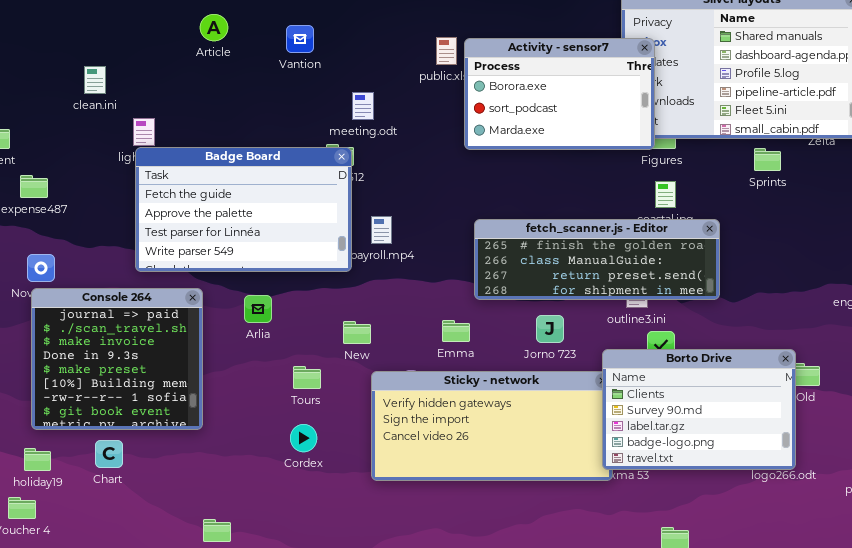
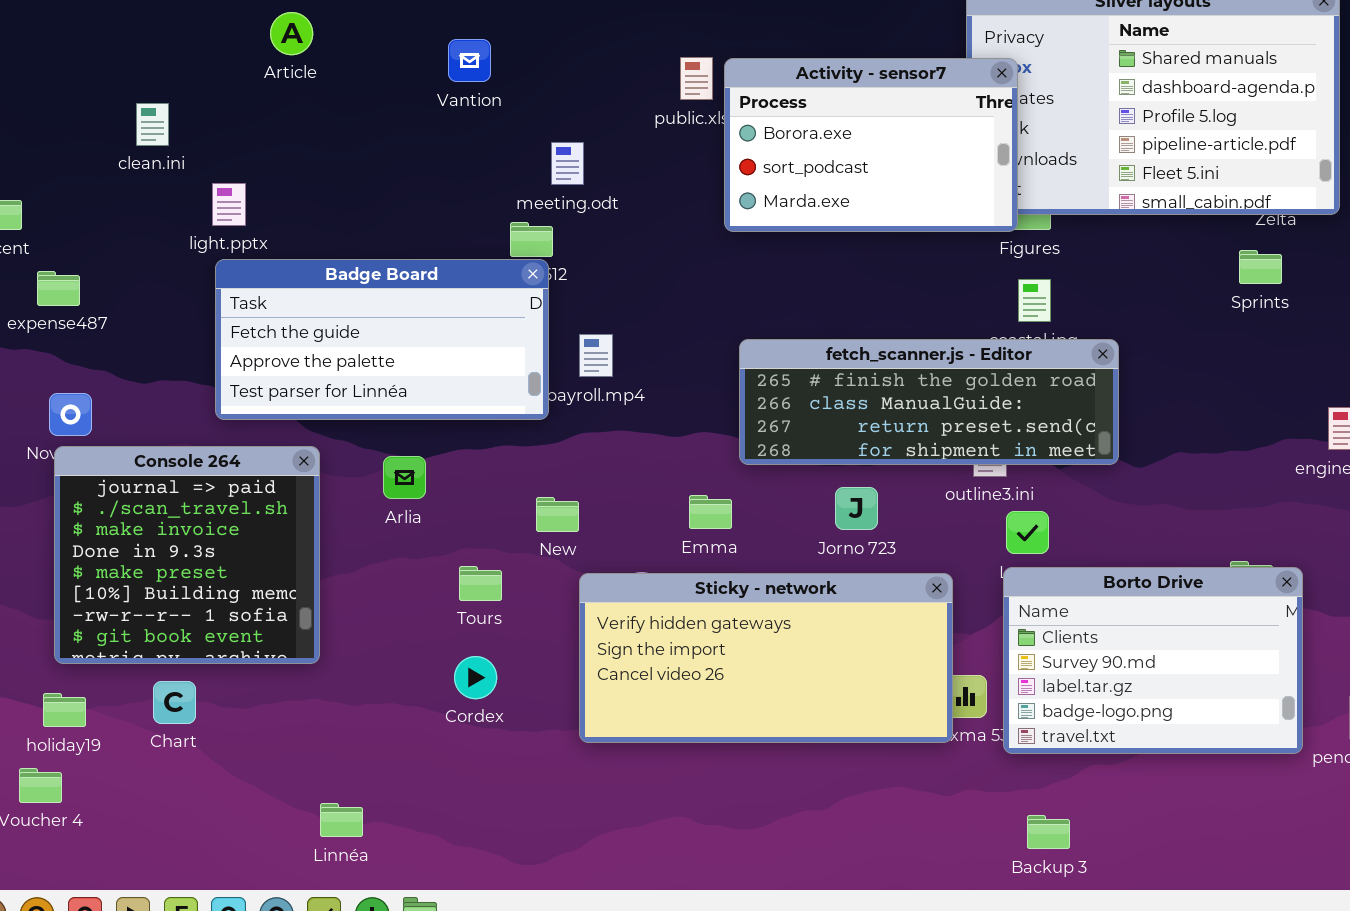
Article: [200,14,228,41] -> [270,12,313,55], moved
Badge Board: [135,147,352,272] -> [215,259,549,420], resized
Sprints: [754,148,781,171] -> [1239,250,1282,284], moved
Borto Drive: [602,349,796,470] -> [1003,567,1303,754], moved

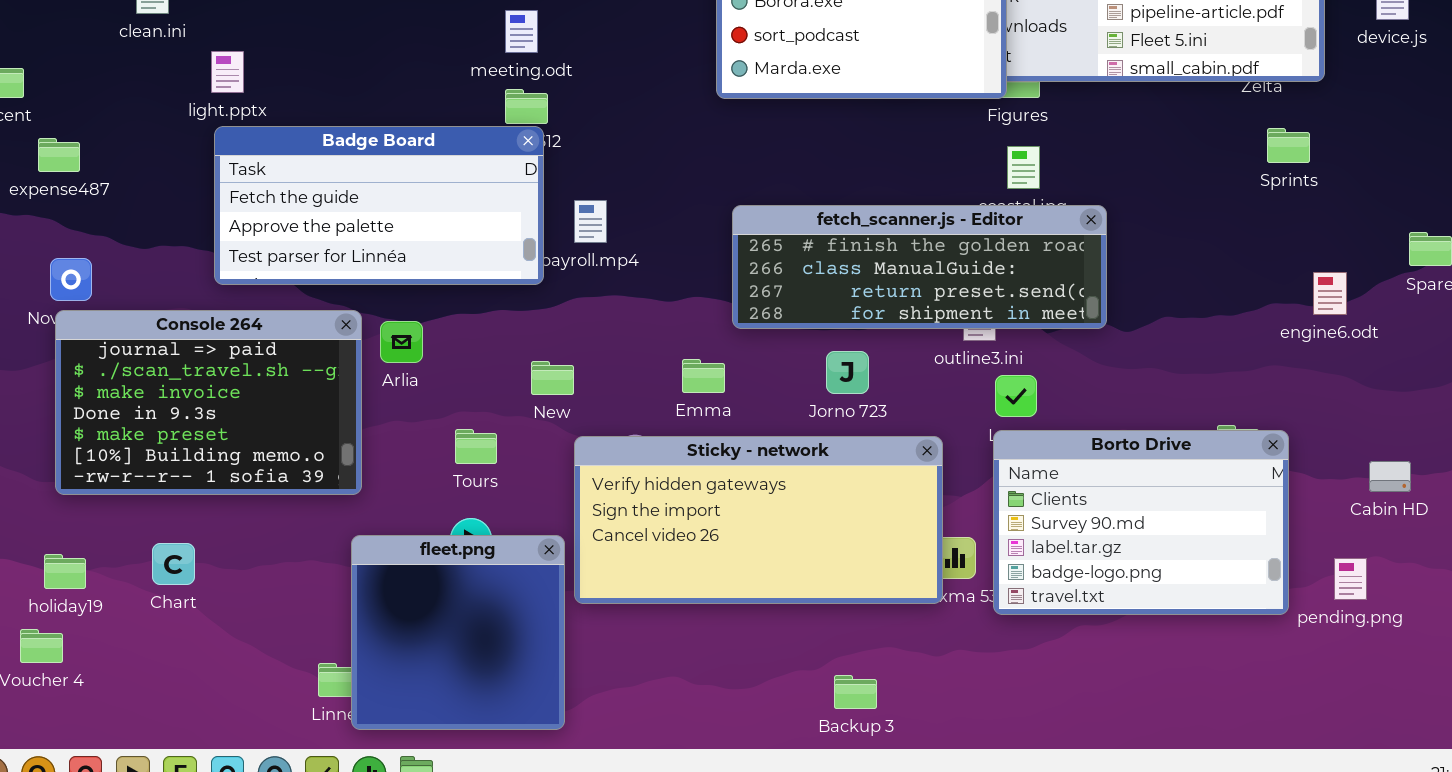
meeting.odt: [551,142,584,185] -> [505,10,538,53], moved
Sprints: [1239,250,1282,284] -> [1267,128,1310,163], moved
Console 264: [54,446,320,664] -> [55,310,362,495], resized
fleet.png: none -> [351,535,565,730], opened
Backup 3: [1027,815,1070,849] -> [834,675,877,709], moved

